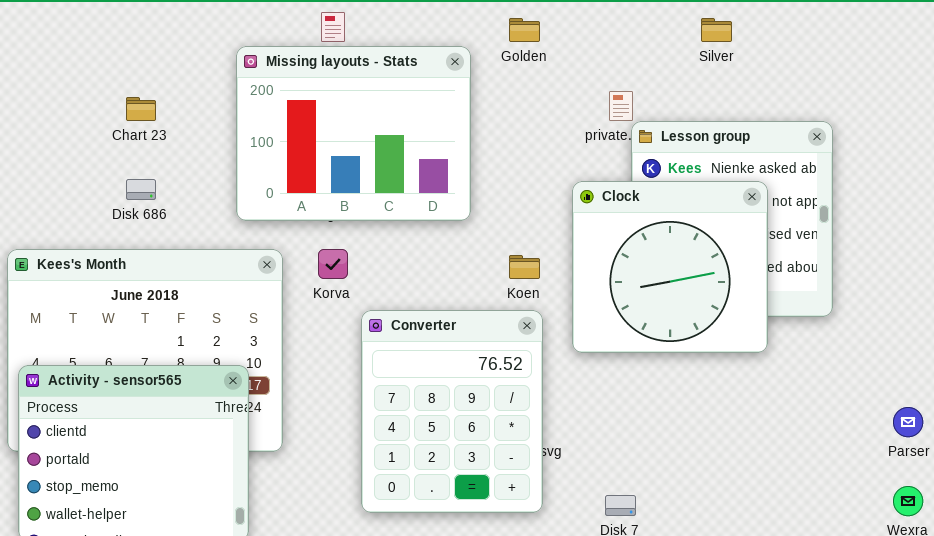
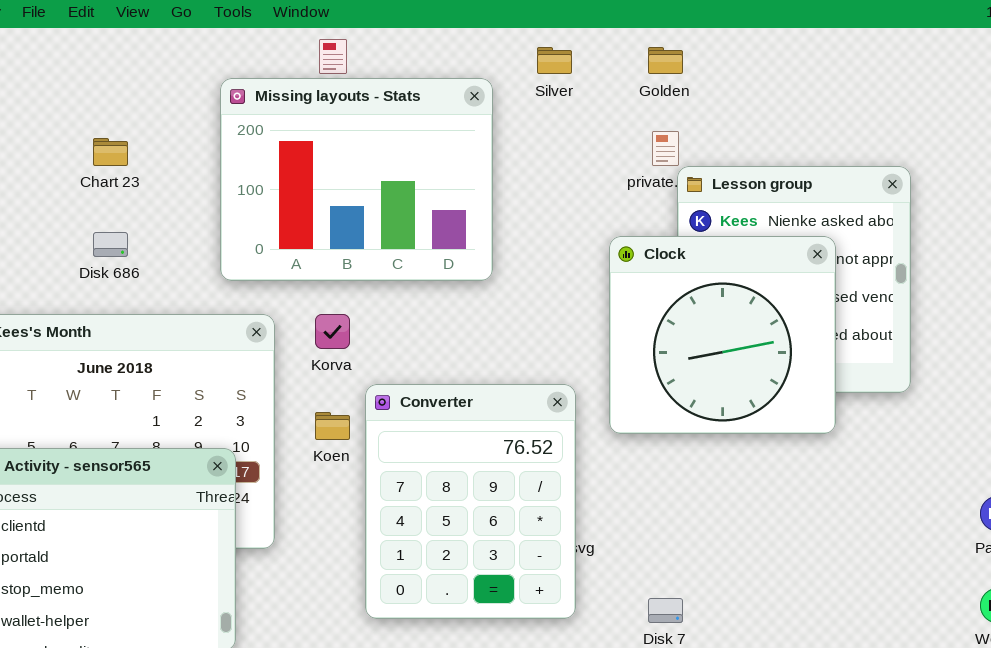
Golden: [509,18,540,42] -> [648,47,683,74], moved
Silver: [701,18,732,42] -> [537,47,572,74], moved
Koen: [509,255,540,279] -> [315,412,350,440], moved

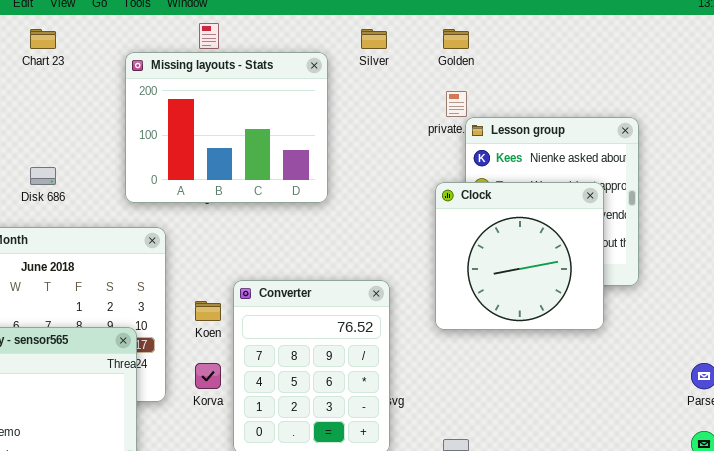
Chart 23: [93,138,128,166] -> [30,29,56,49], moved
Clock: [609,236,836,434] -> [435,182,604,330], moved
Korva: [315,314,350,349] -> [195,363,221,389], moved

